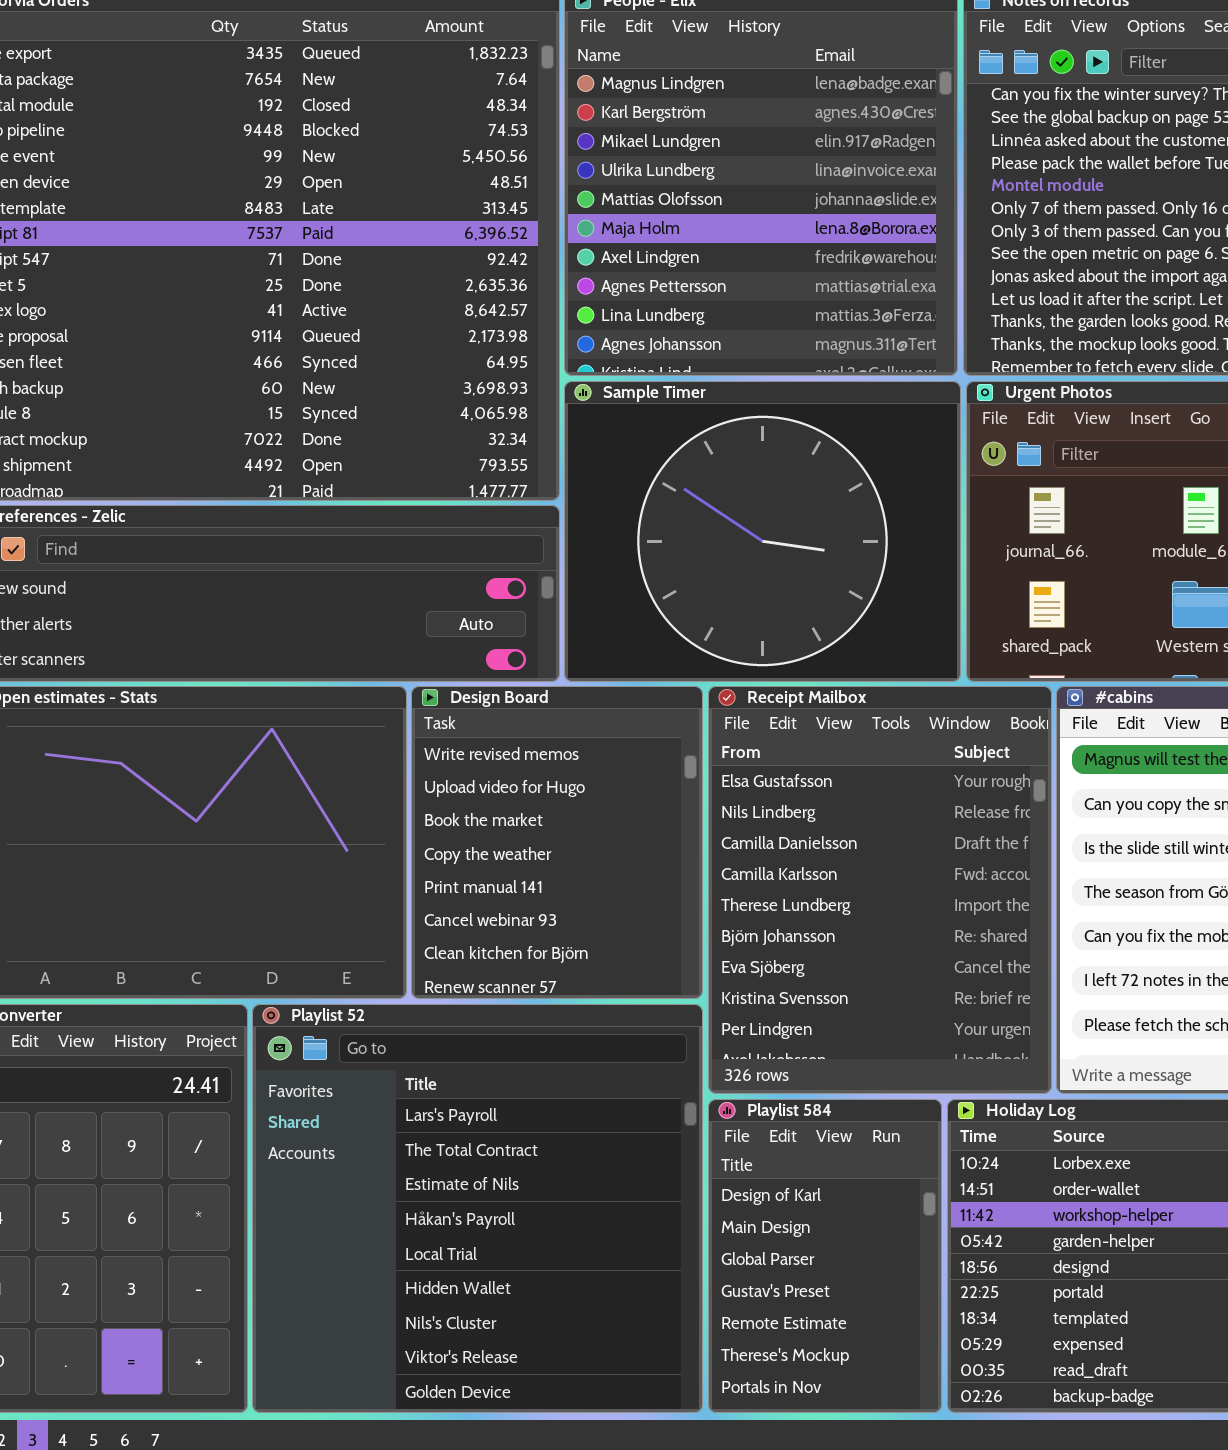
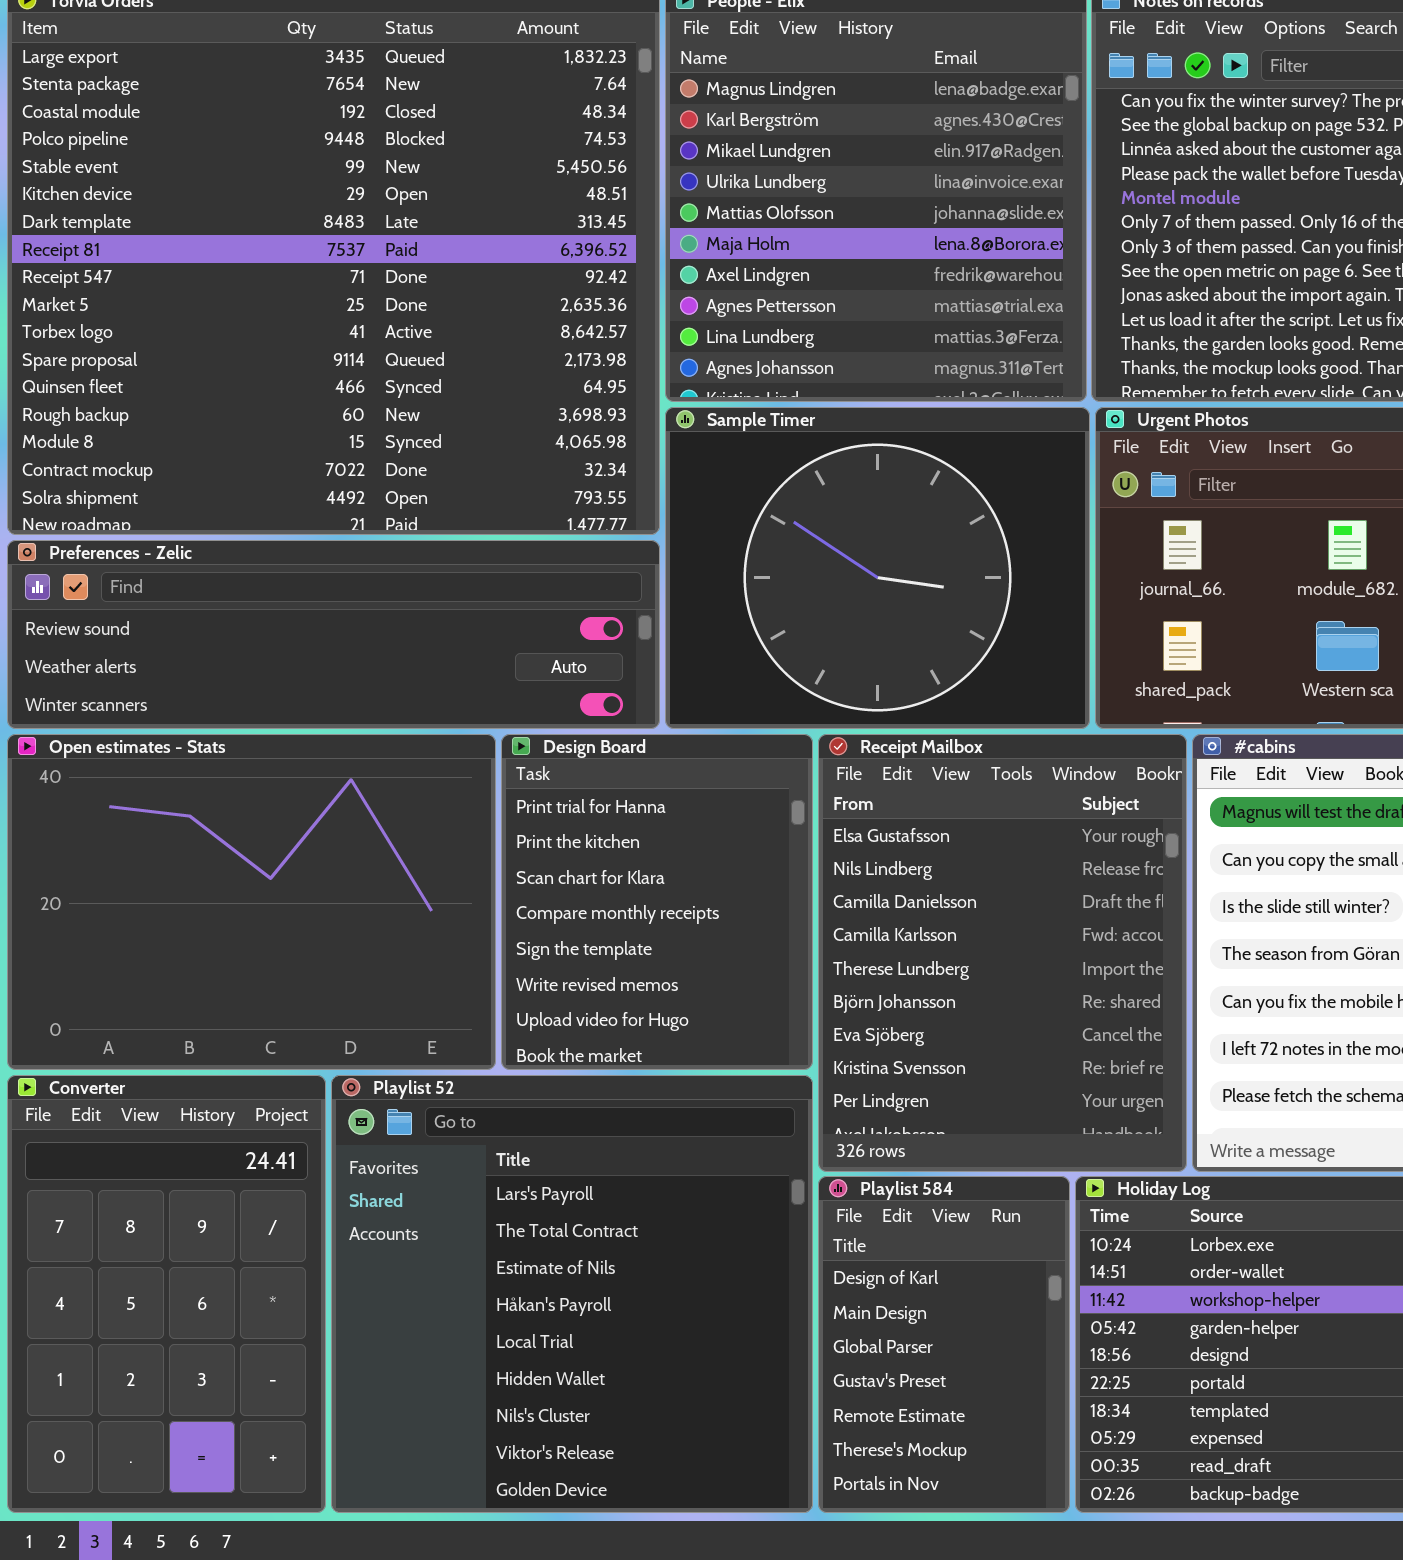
Design Board: [411,686,703,999] -> [501,734,813,1070], scrolled up 5 rows

